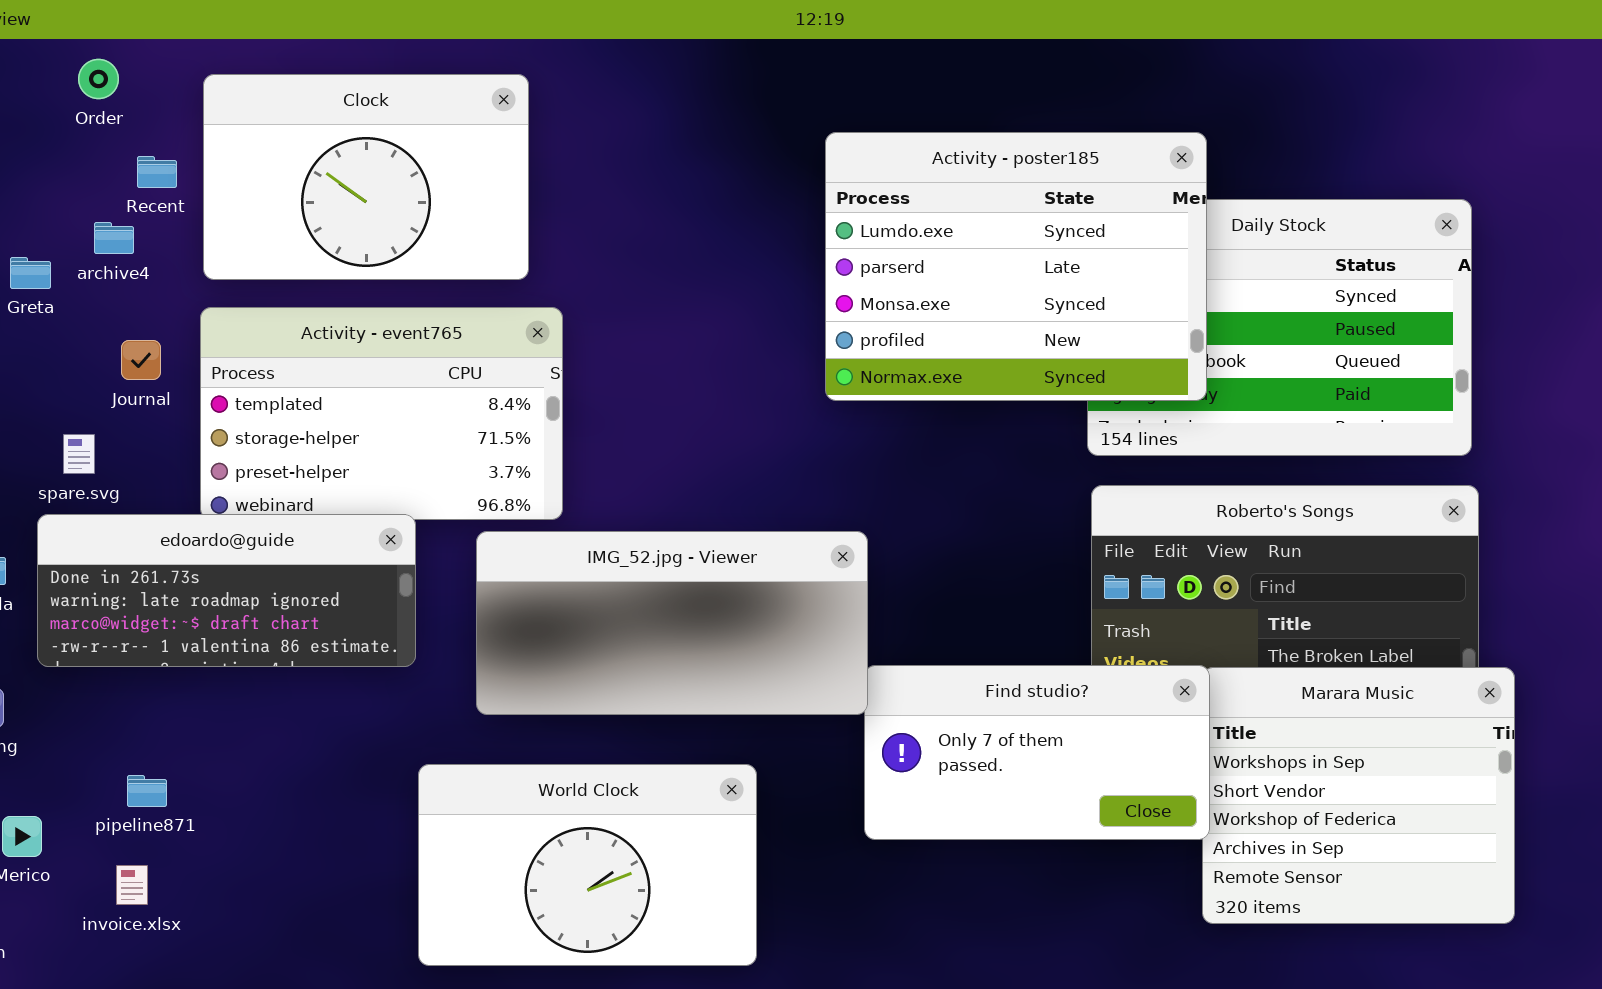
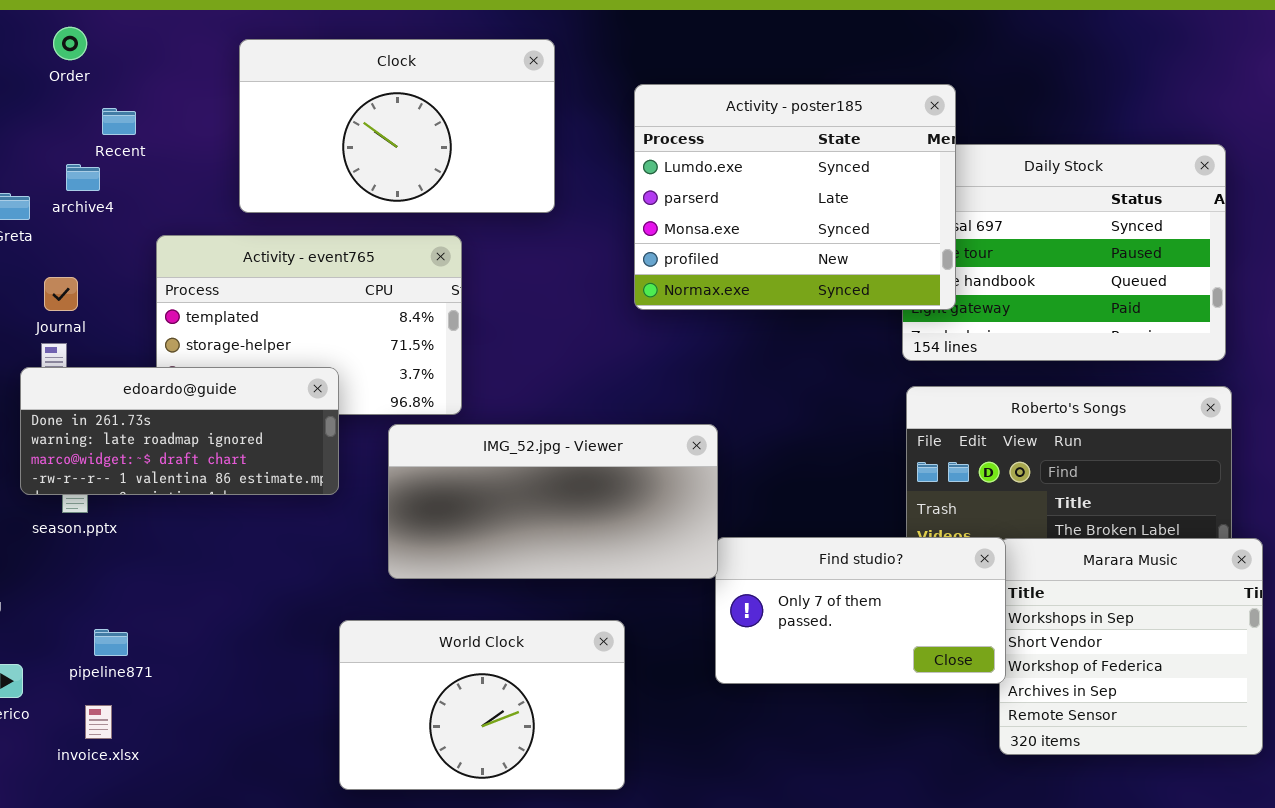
Clock: [203,74,529,280] -> [239,39,555,213], moved, resized
Activity - poster185: [825,132,1207,401] -> [634,84,956,310], moved
Journal: [121,340,161,380] -> [44,277,78,311], moved
edoardo@guide: [37,514,416,667] -> [20,367,339,495], moved

